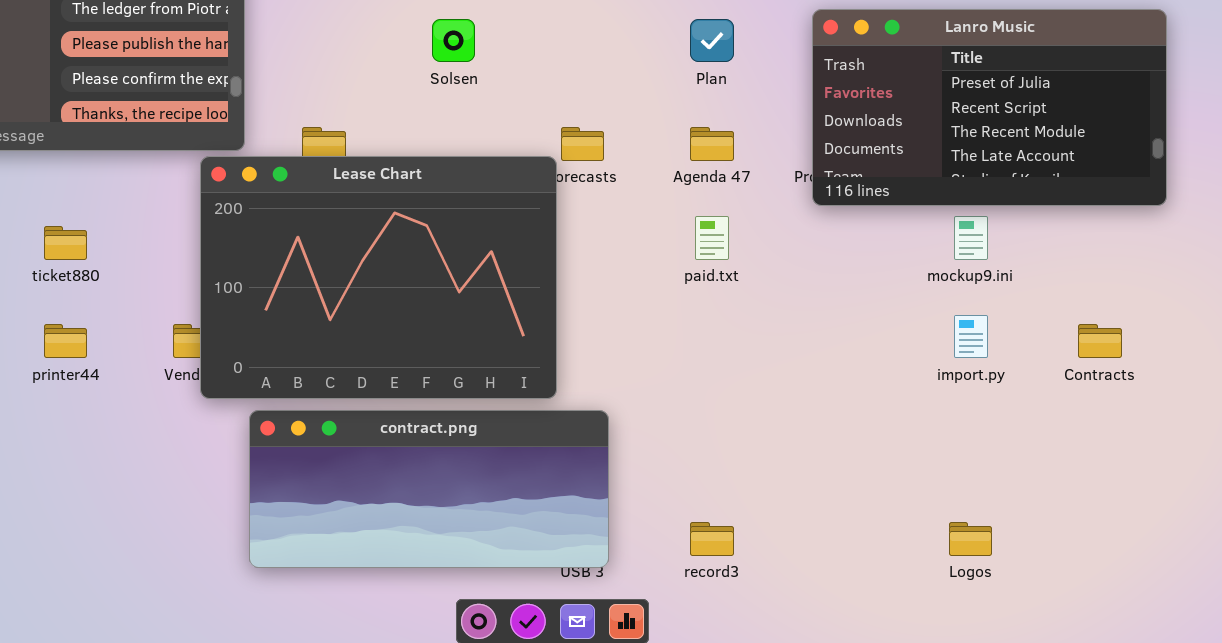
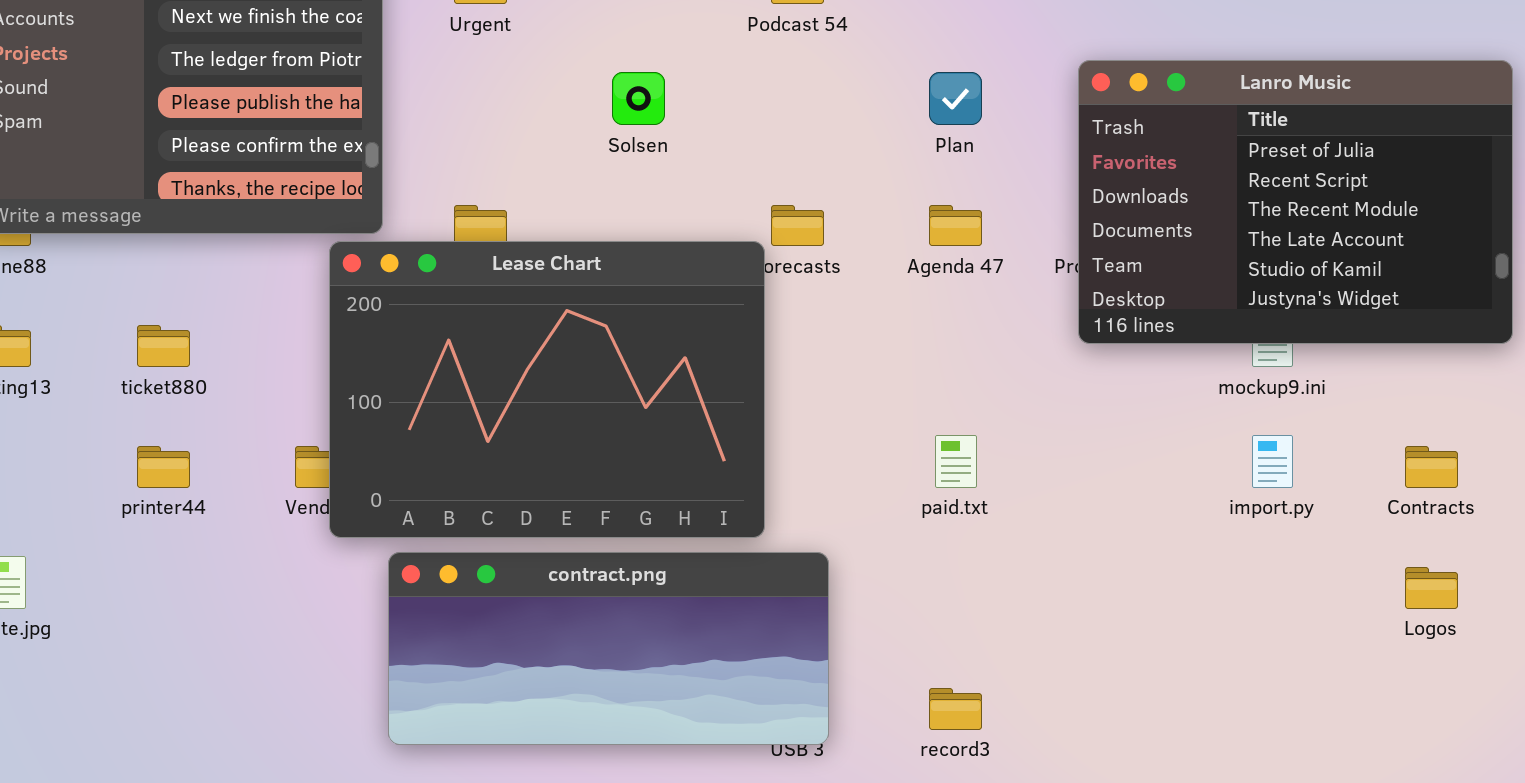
Lanro Music: [812,9,1167,206] -> [1078,60,1513,344], resized
paid.txt: [695,216,729,260] -> [935,435,977,488], moved
Logos: [949,522,992,556] -> [1405,567,1458,609], moved

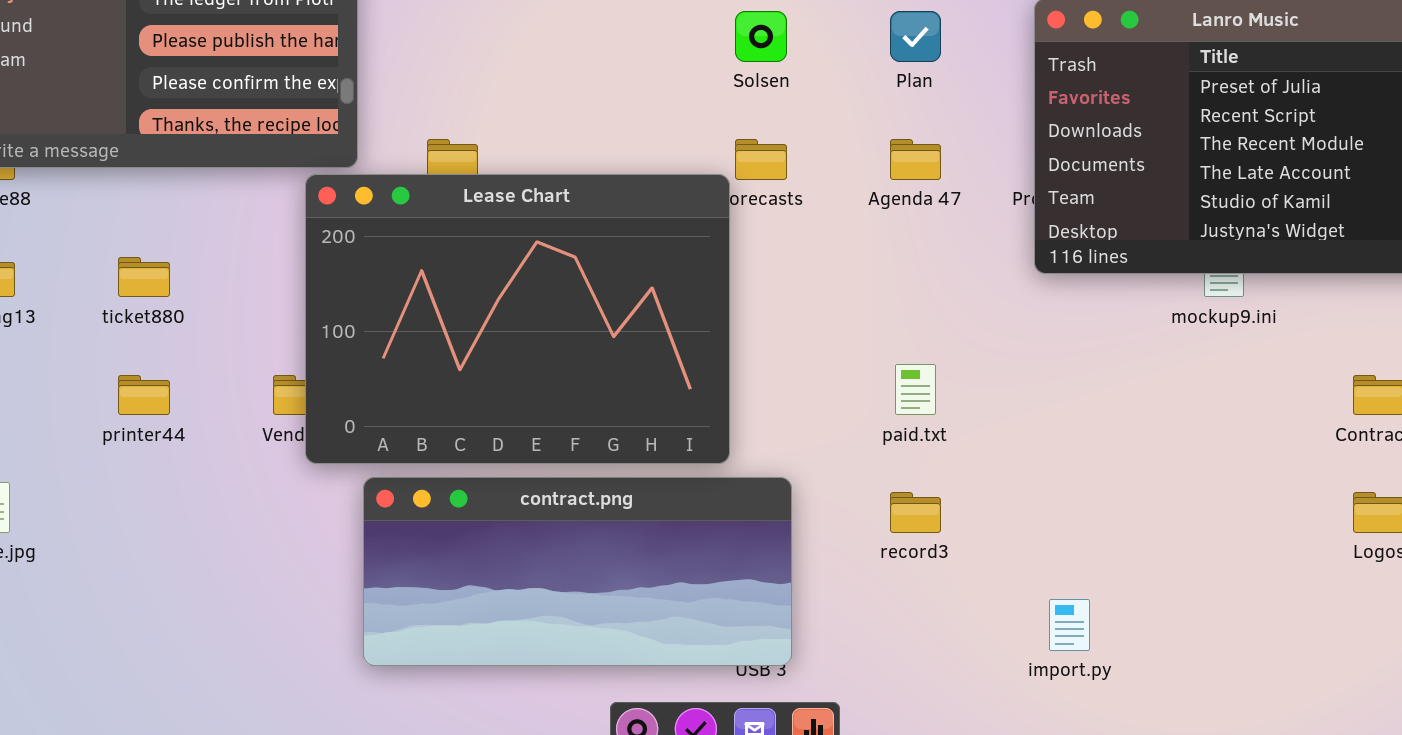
Solsen: [612,72,665,125] -> [735,11,787,62], moved
import.py: [1252,435,1293,488] -> [1049,599,1090,651], moved
record3: [929,688,982,730] -> [890,492,941,533], moved

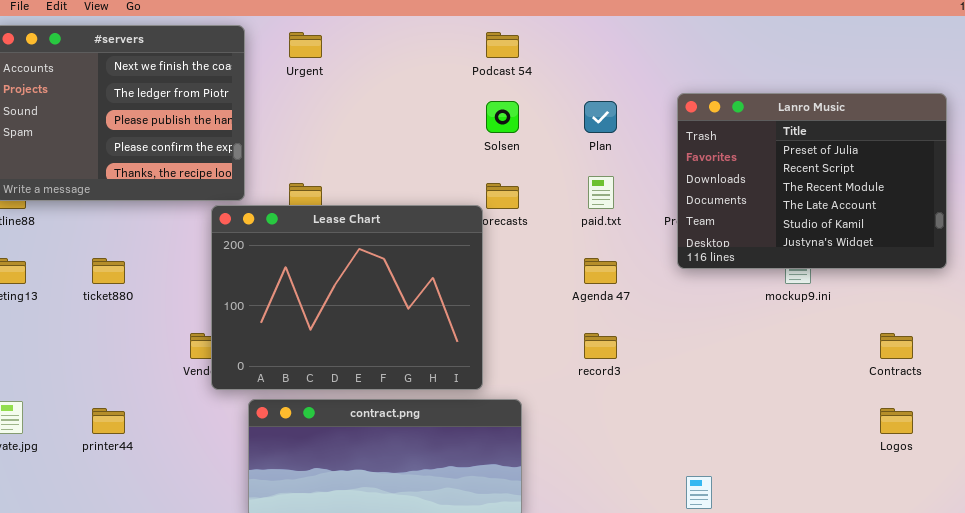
Agenda 47: [890,139,941,180] -> [584,258,617,284], moved
paid.txt: [895,364,936,415] -> [588,176,614,209], moved
printer44: [118,375,170,415] -> [92,408,125,434], moved
record3: [890,492,941,533] -> [584,333,617,359], moved

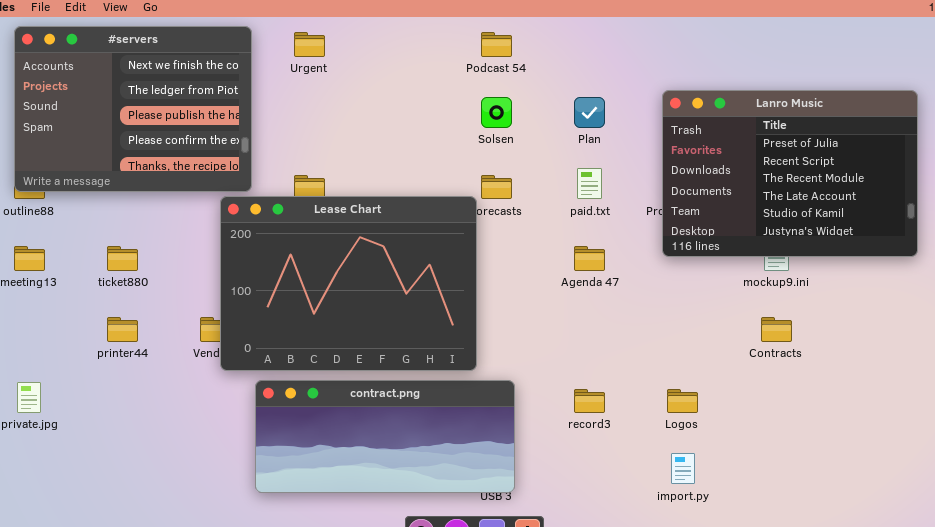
record3: [584,333,617,359] -> [574,389,605,413], moved
Contracts: [880,333,913,359] -> [761,317,792,342], moved
printer44: [92,408,125,434] -> [107,317,138,342], moved
Logos: [880,408,913,434] -> [667,389,698,413], moved

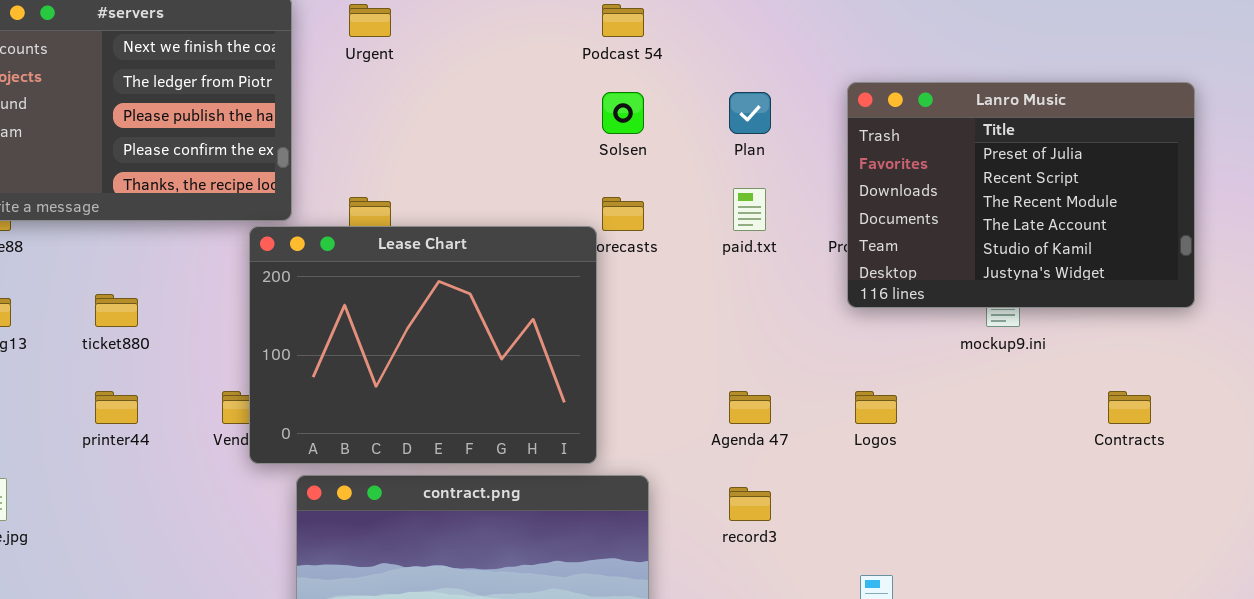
Agenda 47: [574,246,605,271] -> [729,391,771,424], moved
Contracts: [761,317,792,342] -> [1108,391,1151,424], moved
Logos: [667,389,698,413] -> [855,391,897,424], moved

